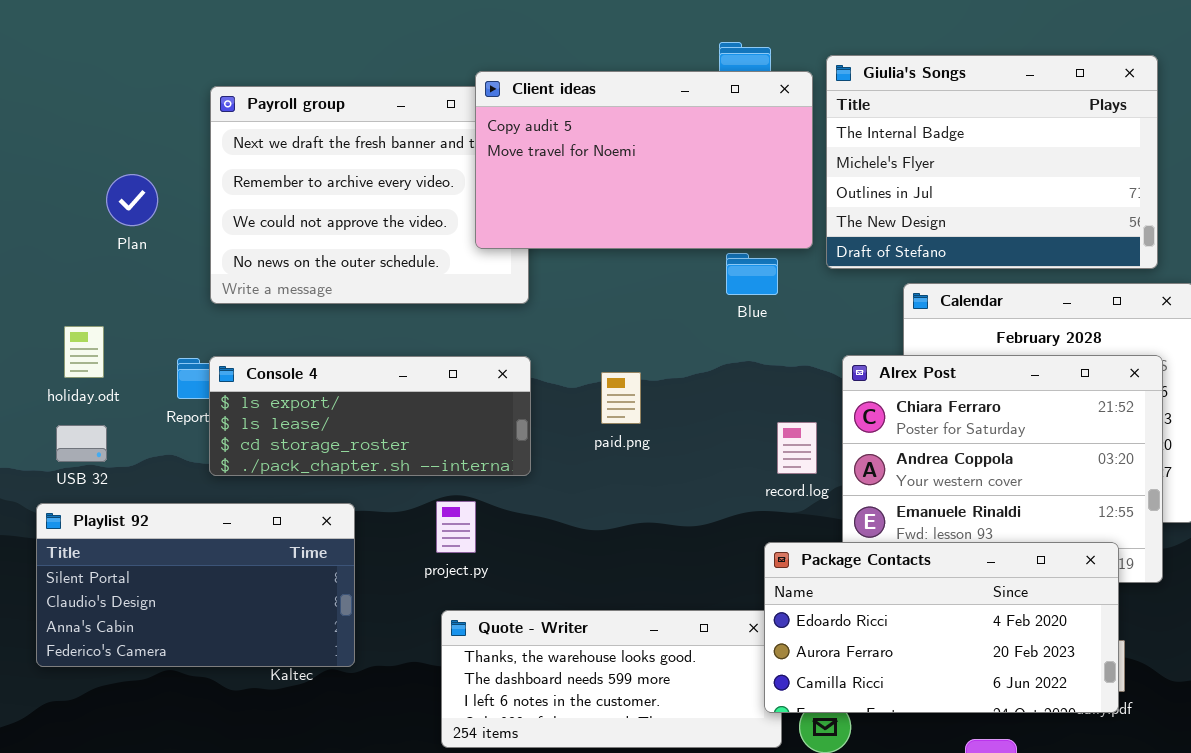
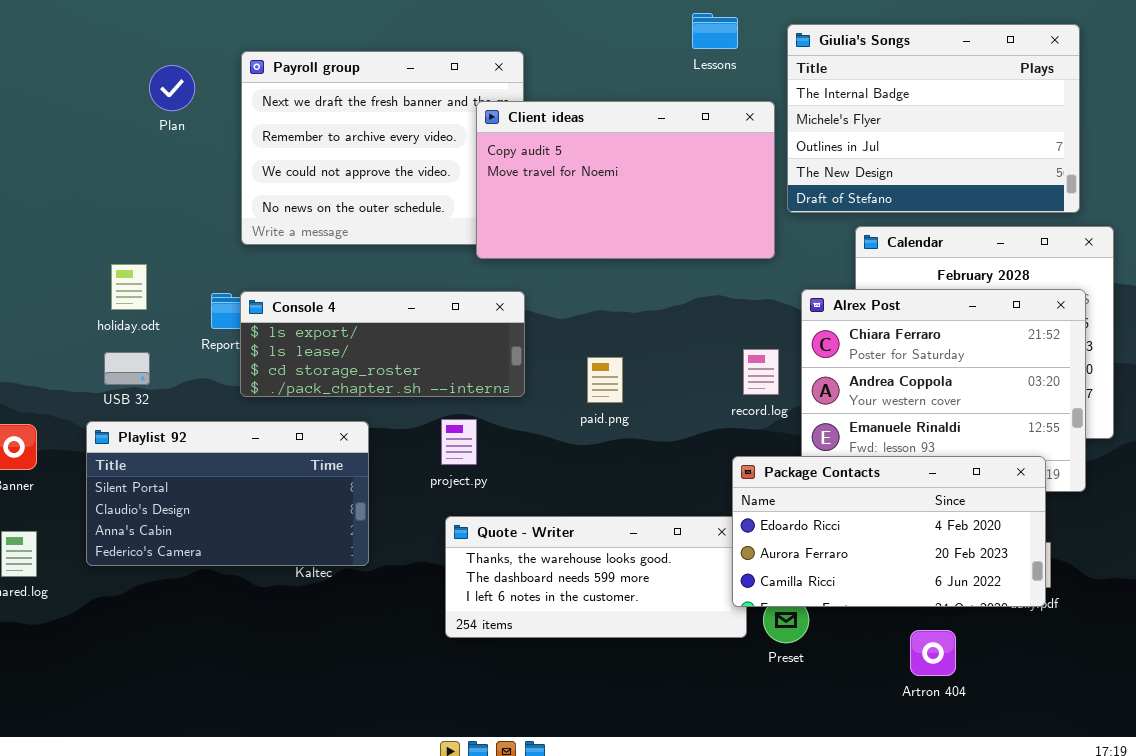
Client ideas: [475,71,813,249] -> [476,101,775,259], moved
Plan: [106,174,158,226] -> [149,65,195,111], moved
paid.png: [601,372,641,424] -> [587,357,623,403], moved

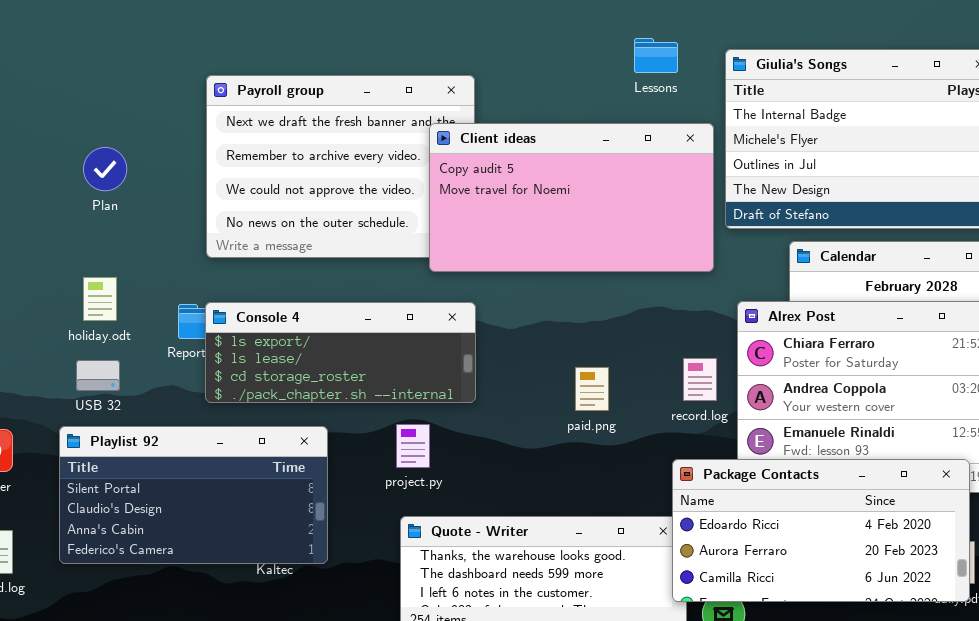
Plan: [149,65,195,111] -> [83,147,127,191], moved
paid.png: [587,357,623,403] -> [575,367,609,411], moved

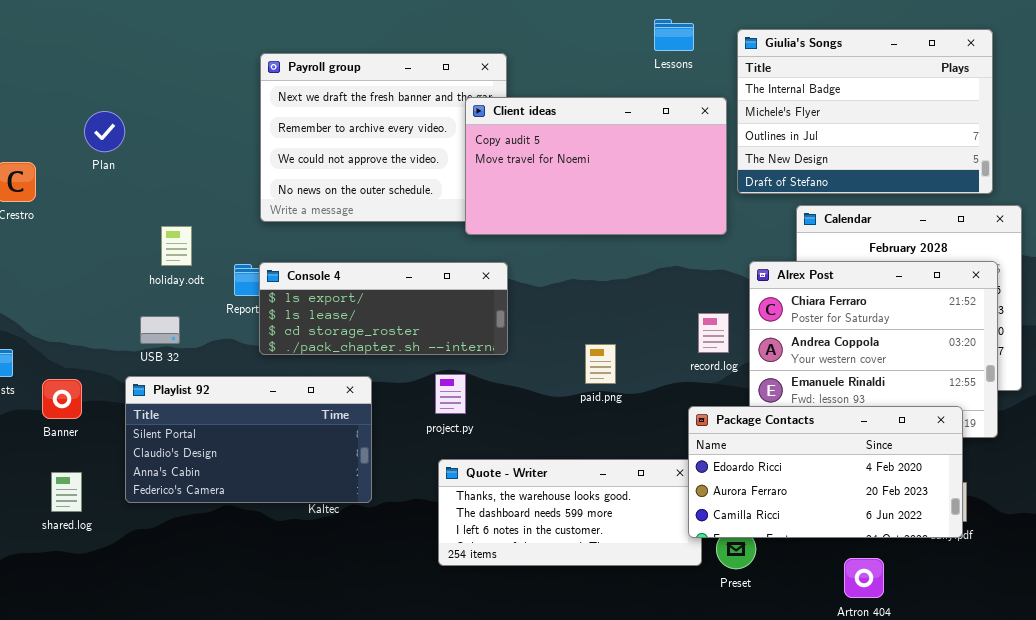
Plan: [83,147,127,191] -> [84,111,125,152], moved
holiday.odt: [83,277,117,321] -> [161,226,192,266], moved
paid.png: [575,367,609,411] -> [585,344,616,384], moved

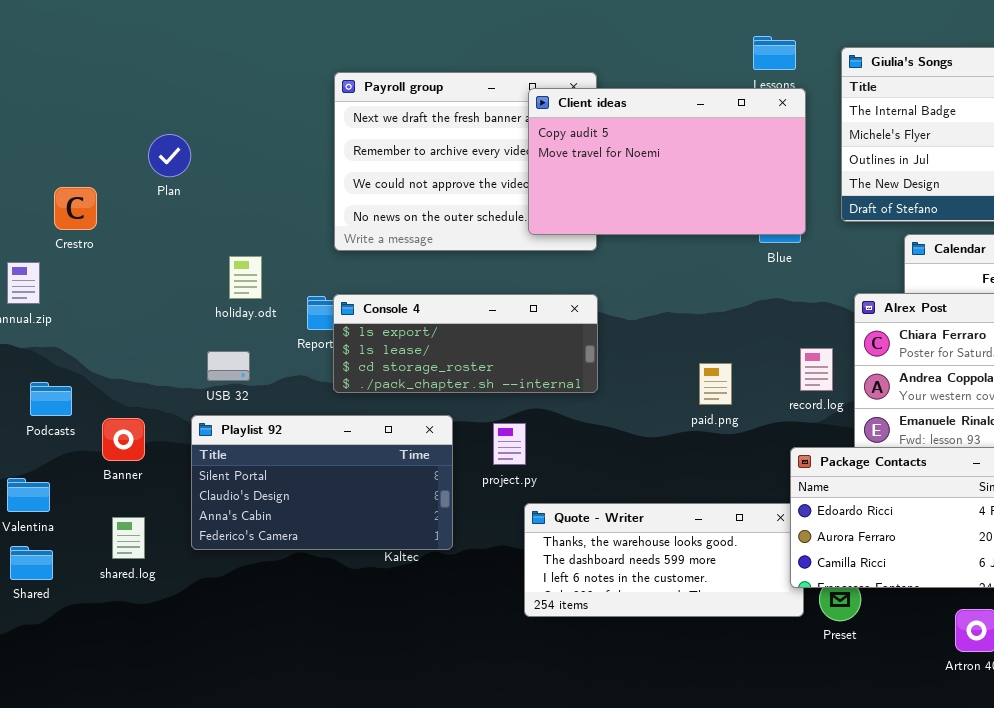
Client ideas: [465,97,727,235] -> [528,88,806,235], moved
paid.png: [585,344,616,384] -> [699,363,732,405], moved
project.py: [435,374,466,414] -> [493,423,526,465], moved

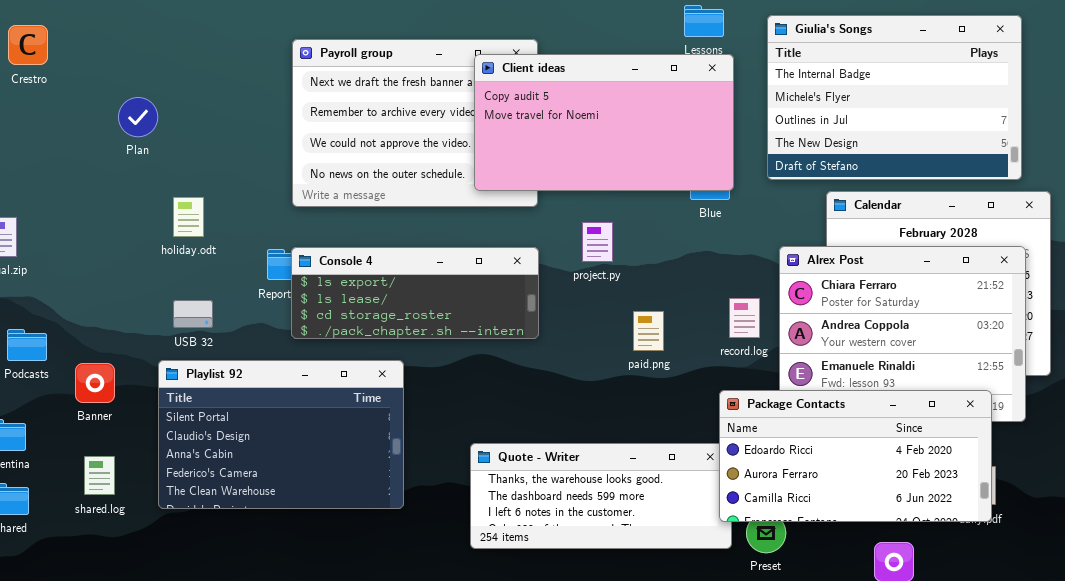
Crestro: [54,187,97,230] -> [8,25,48,65], moved
holiday.odt: [229,256,262,299] -> [173,197,204,237], moved
Playlist 92: [191,415,453,550] -> [158,360,404,509], resized
project.py: [493,423,526,465] -> [582,222,613,262], moved

